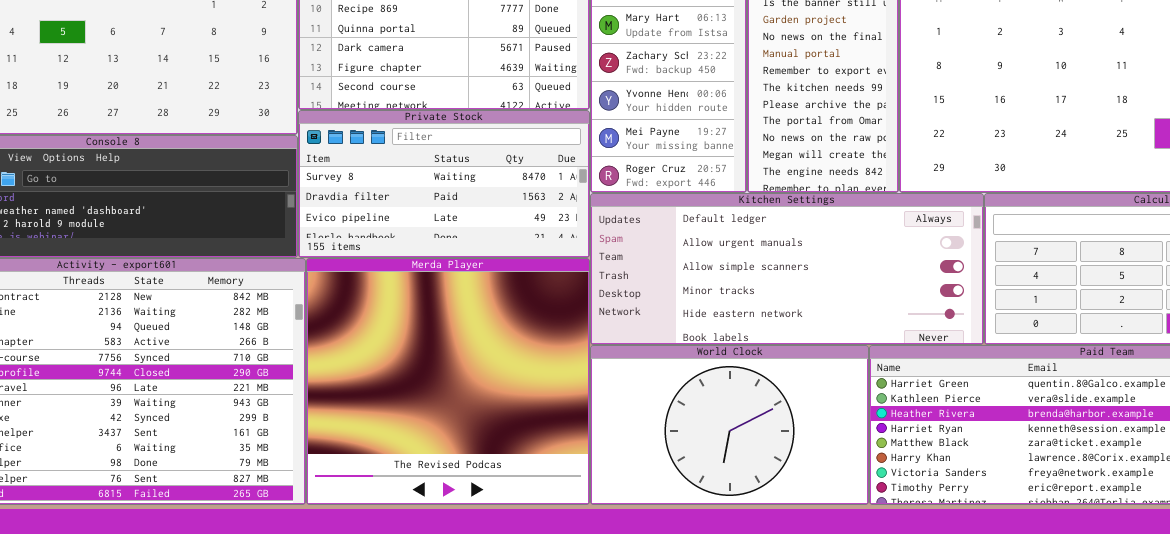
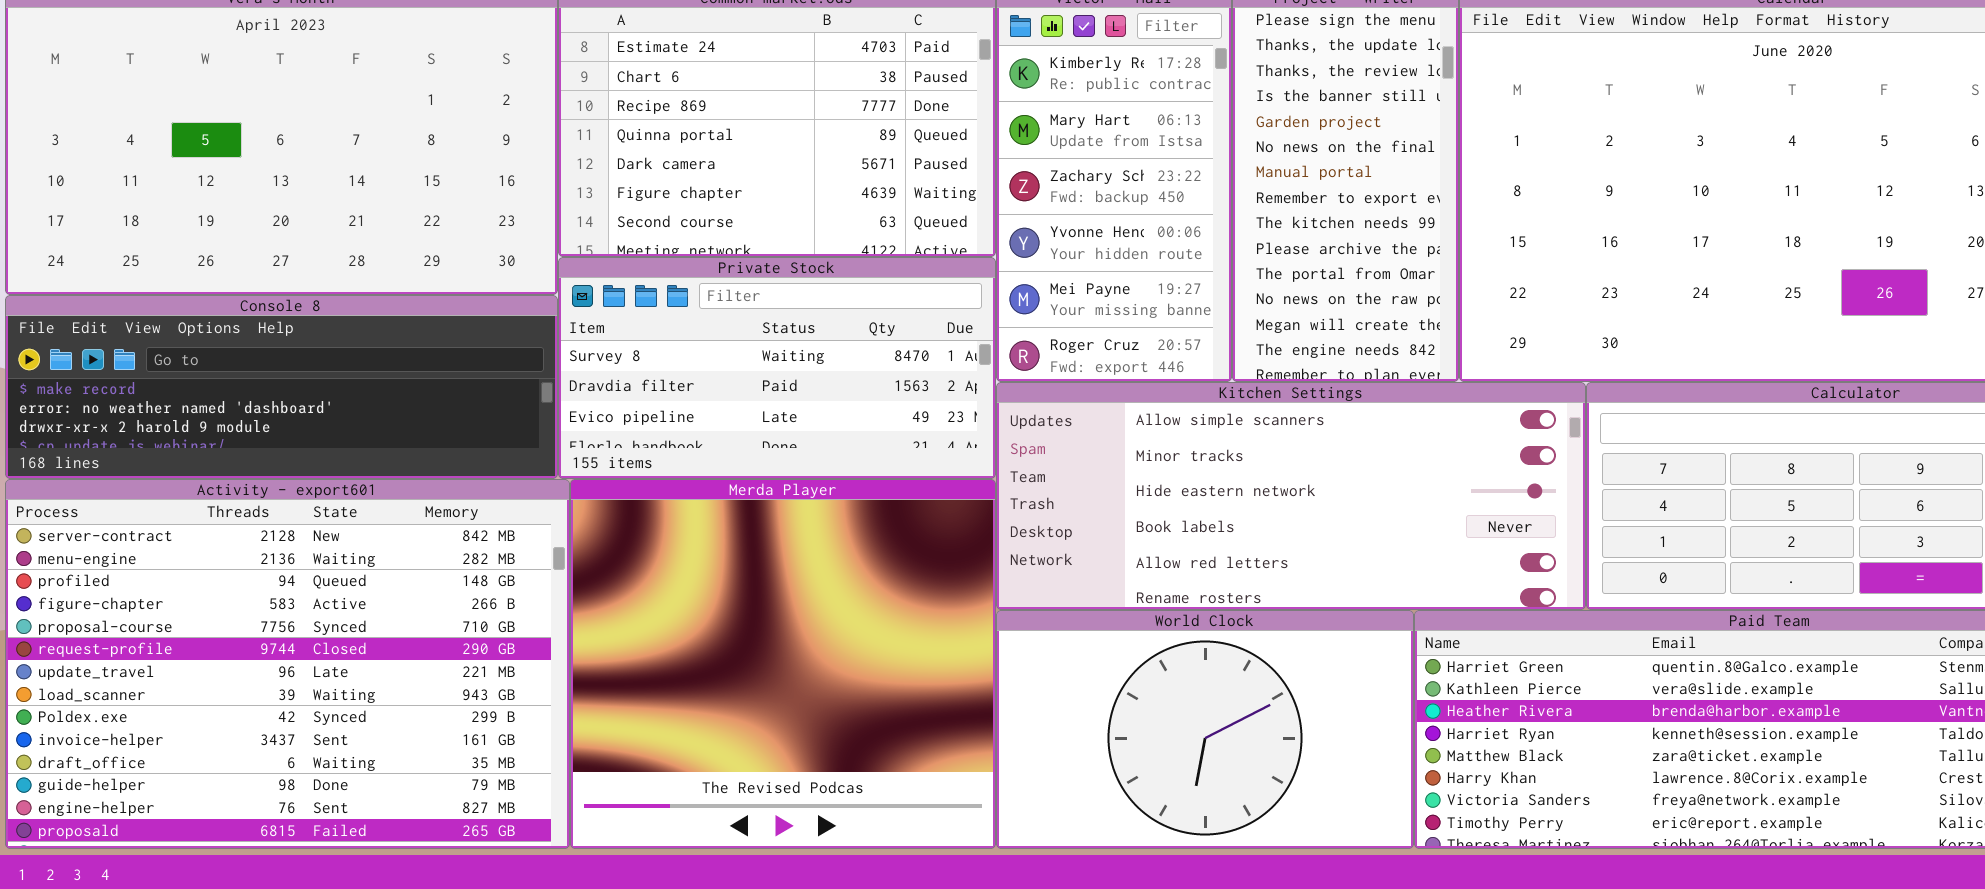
Kitchen Settings: [590,193,984,345] -> [996,382,1586,610], scrolled down 2 rows

